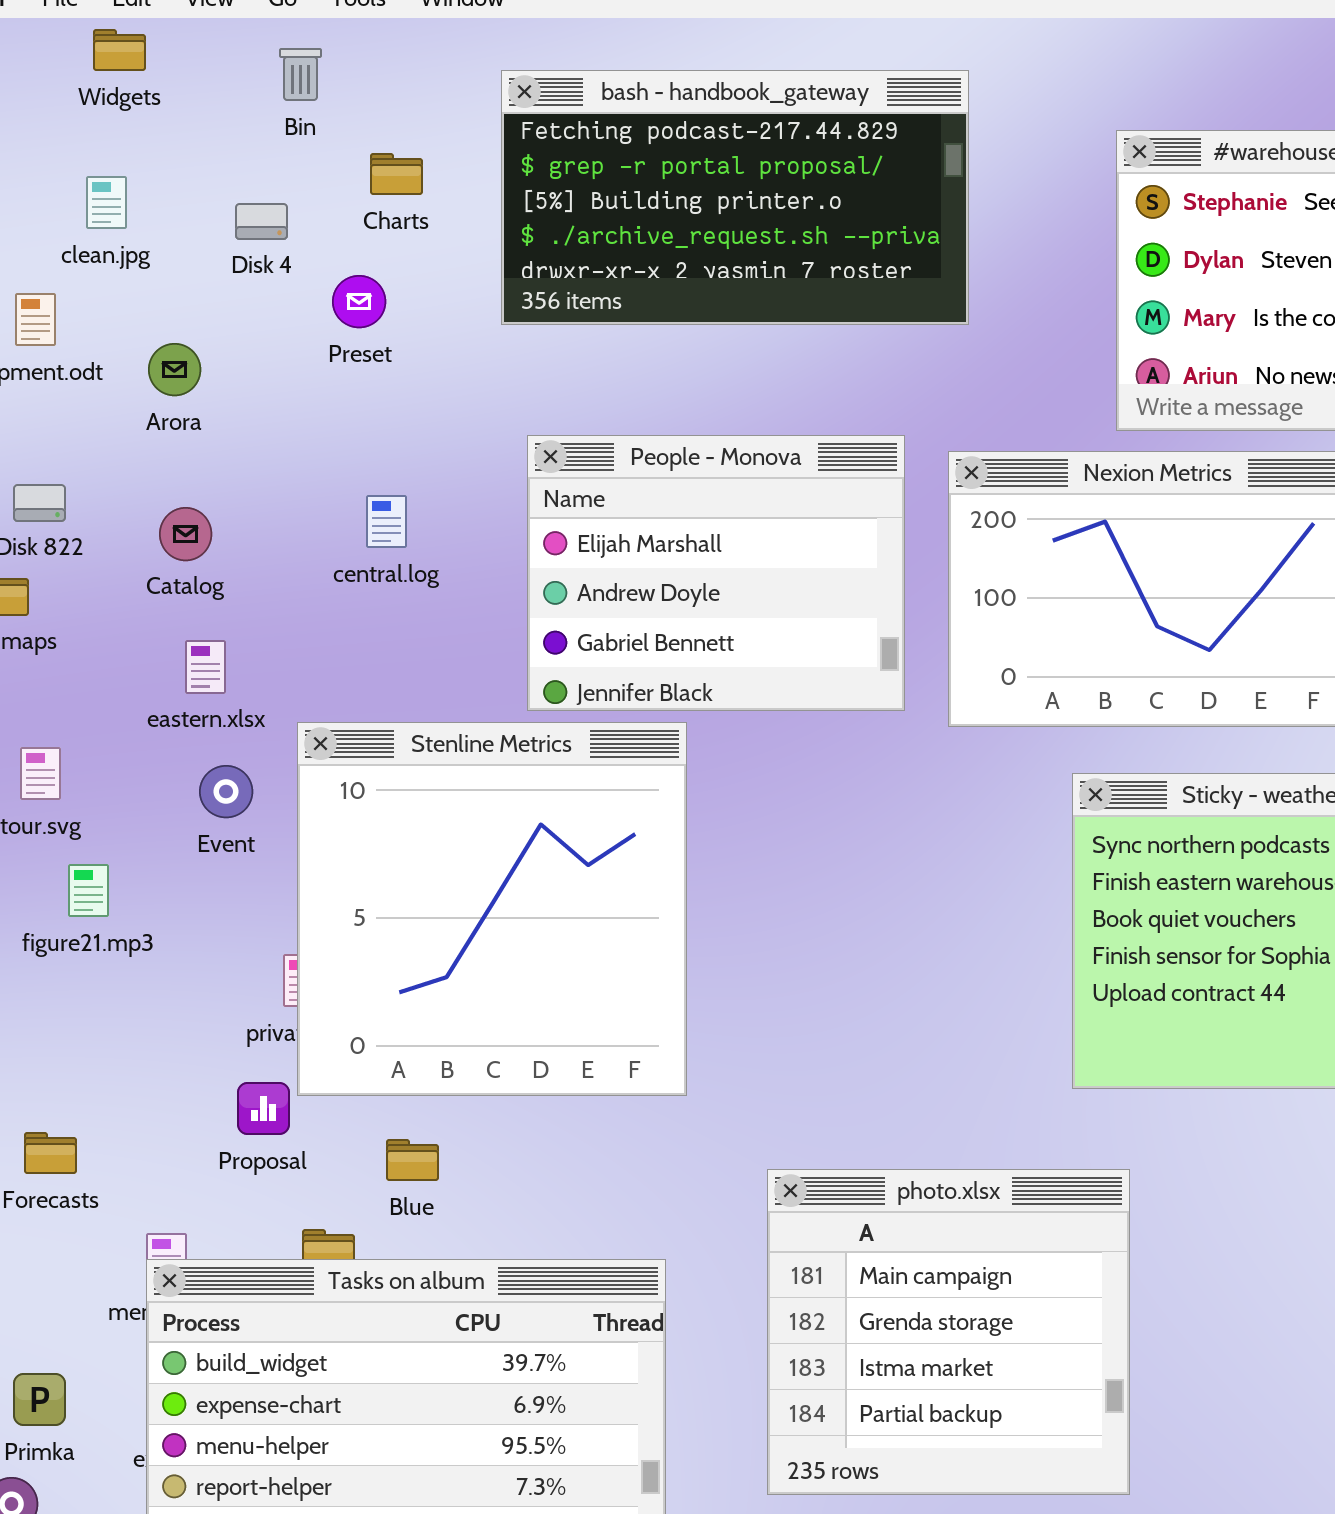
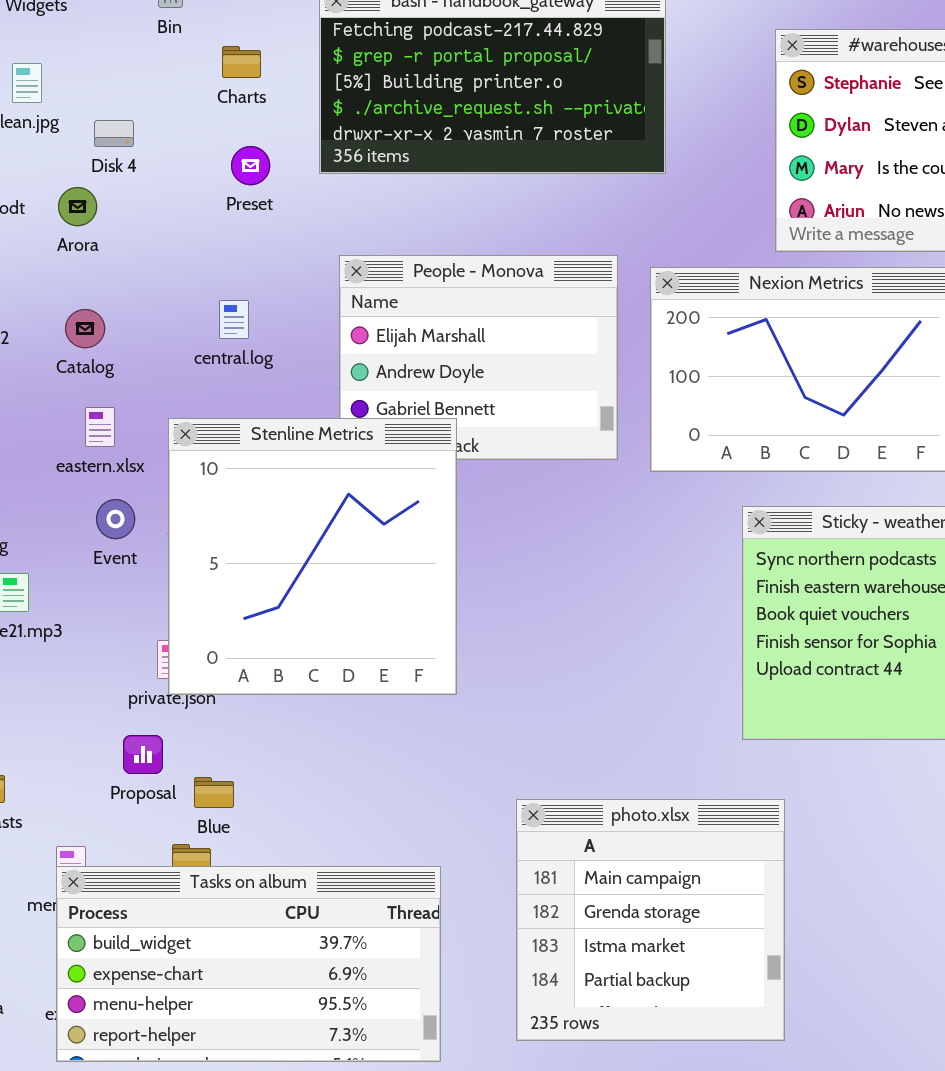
Disk 4: [235,203,288,240] -> [94,120,134,147], moved
Preset: [332,275,386,328] -> [231,146,270,185], moved
Stenline Metrics: [297,722,687,1096] -> [168,418,457,695], moved
Blue: [386,1139,439,1181] -> [194,777,234,808], moved

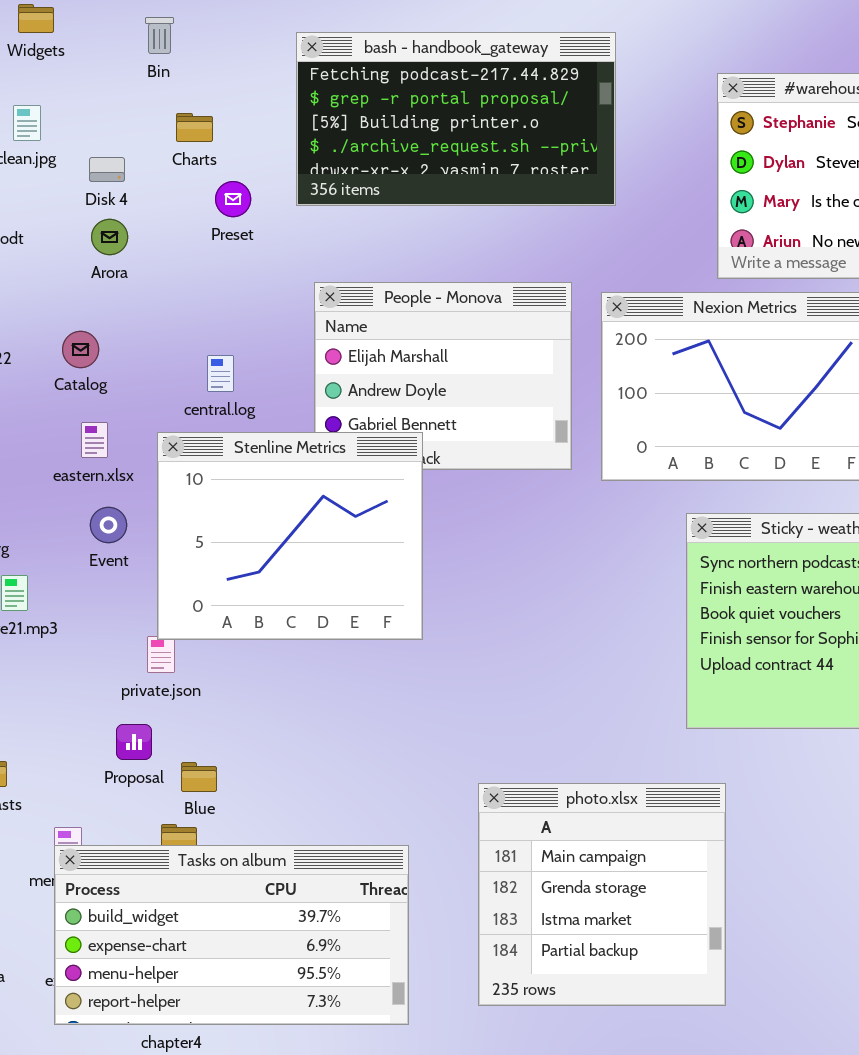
Charts: [222,46,261,78] -> [176,113,213,142], moved
Arora: [58,187,97,226] -> [91,219,128,255], moved
central.log: [219,300,249,339] -> [207,355,234,392], moved
Stenline Metrics: [168,418,457,695] -> [157,432,423,640], resized

